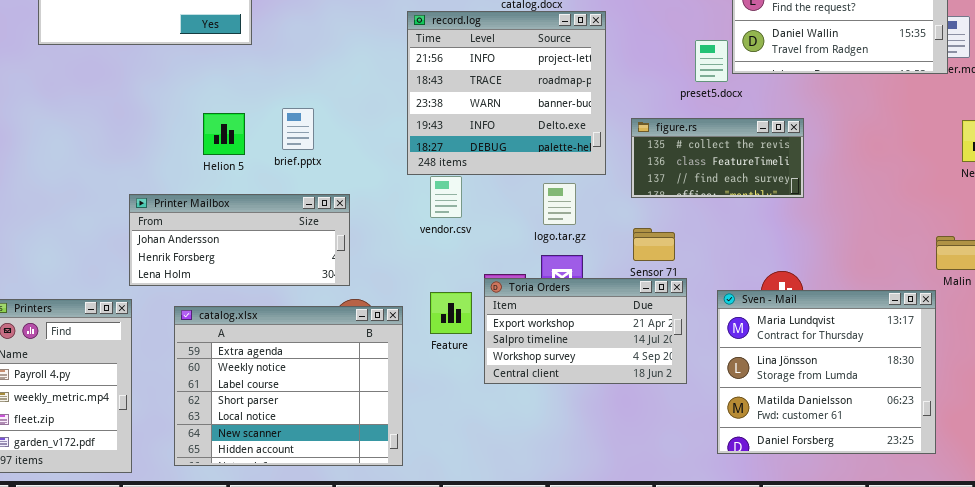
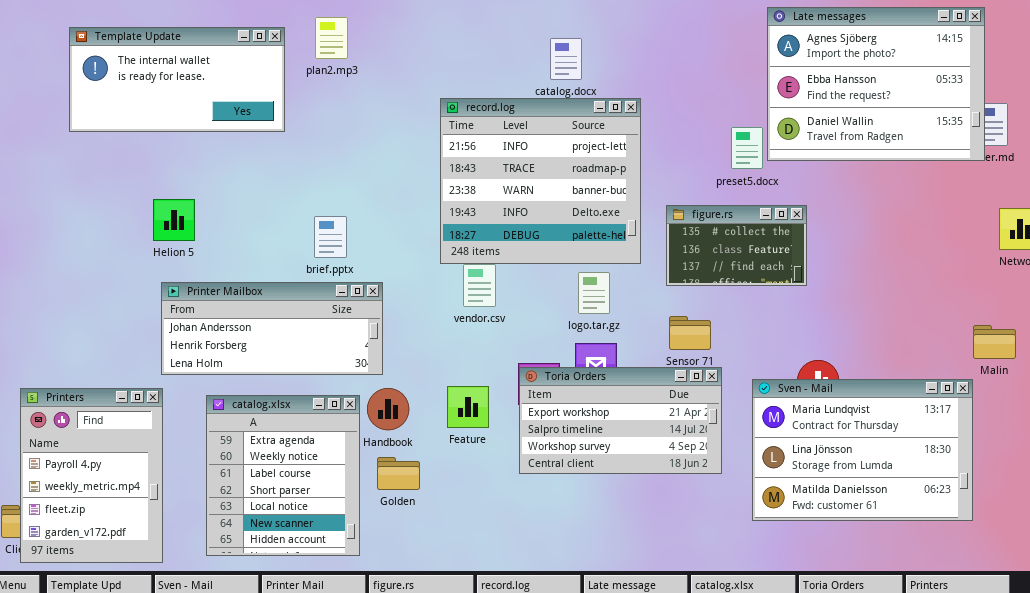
brief.pptx: [282,108,314,150] -> [314,216,347,258], moved
Helion 5: [203,113,245,155] -> [153,199,195,241], moved
figure.rs: [631,118,804,198] -> [666,205,807,286], resized
Sven - Mail: [717,290,936,454] -> [752,379,973,521], resized
Feature: [430,292,472,334] -> [447,386,489,428], moved
catalog.xlsx: [174,306,403,466] -> [206,395,360,556], resized

